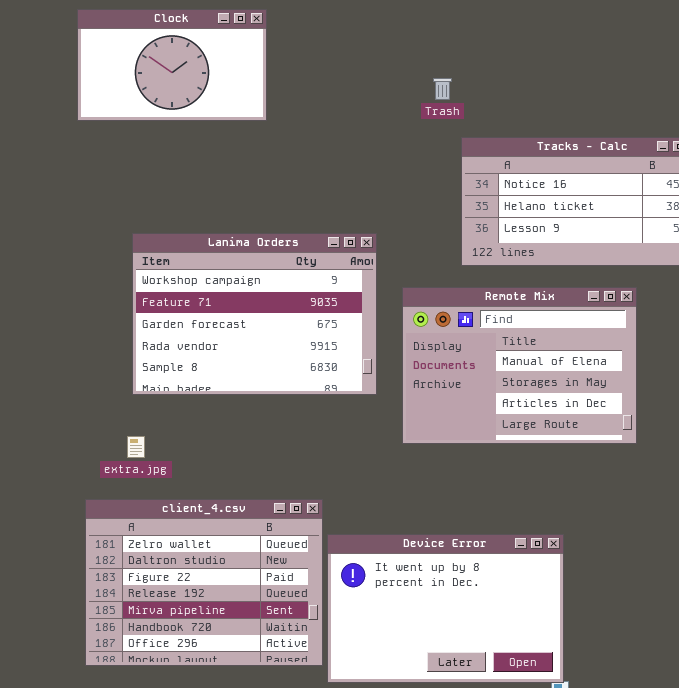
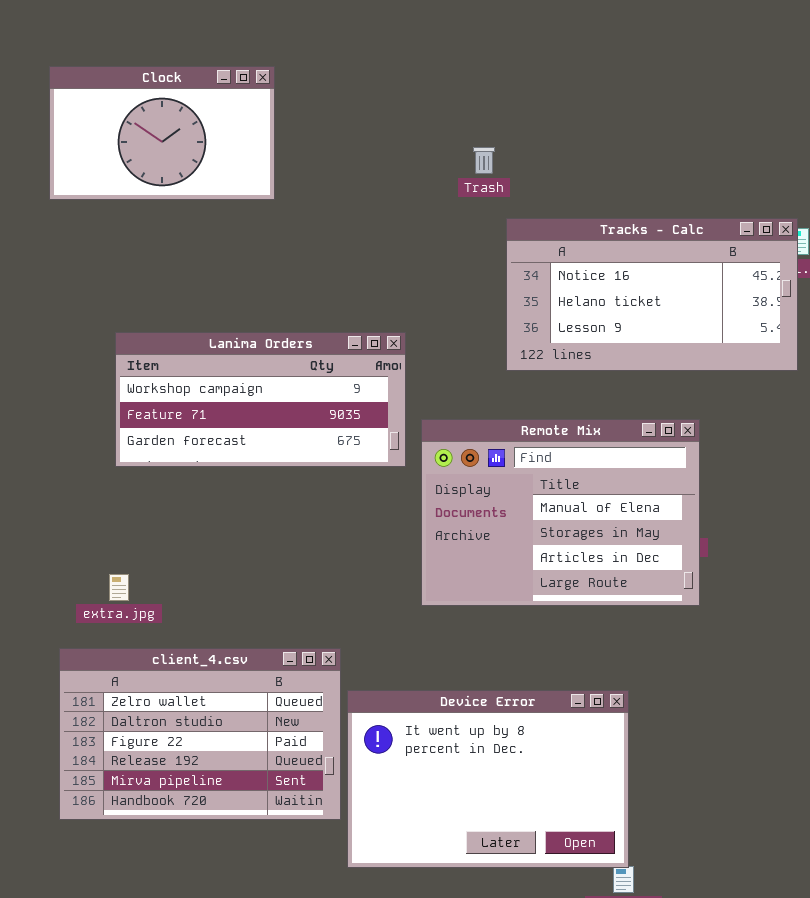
Lanima Orders: [132,233,377,395] -> [115,332,406,467], resized
Remote Mix: [402,287,637,444] -> [421,419,700,606], moved
client_4.csv: [85,499,323,666] -> [59,648,341,820], resized

